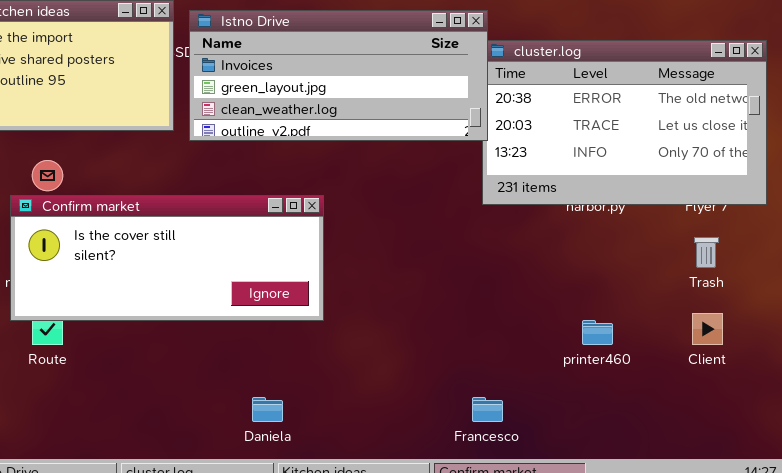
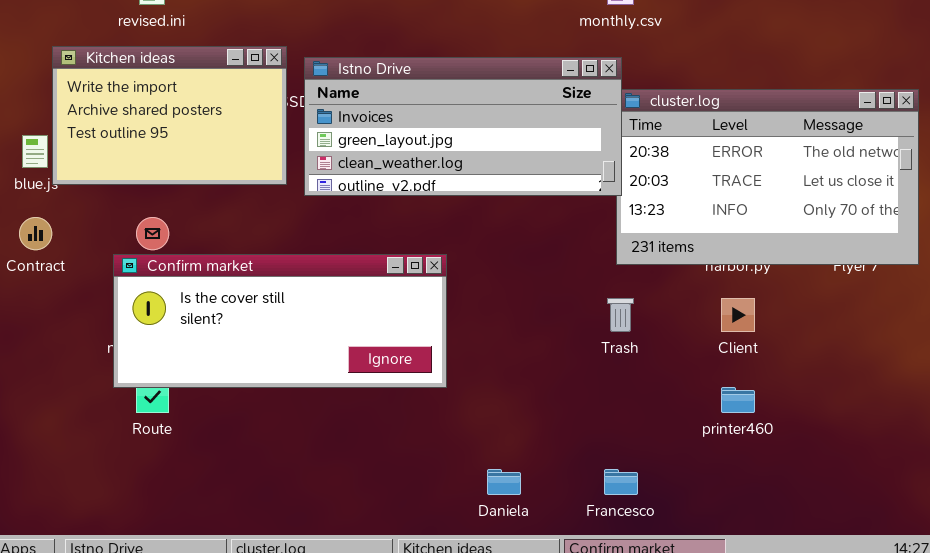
Trash: [694,237,719,268] -> [607,298,634,332], moved
Client: [692,313,723,345] -> [721,298,755,332], moved
Daniela: [252,397,283,422] -> [487,469,521,495], moved

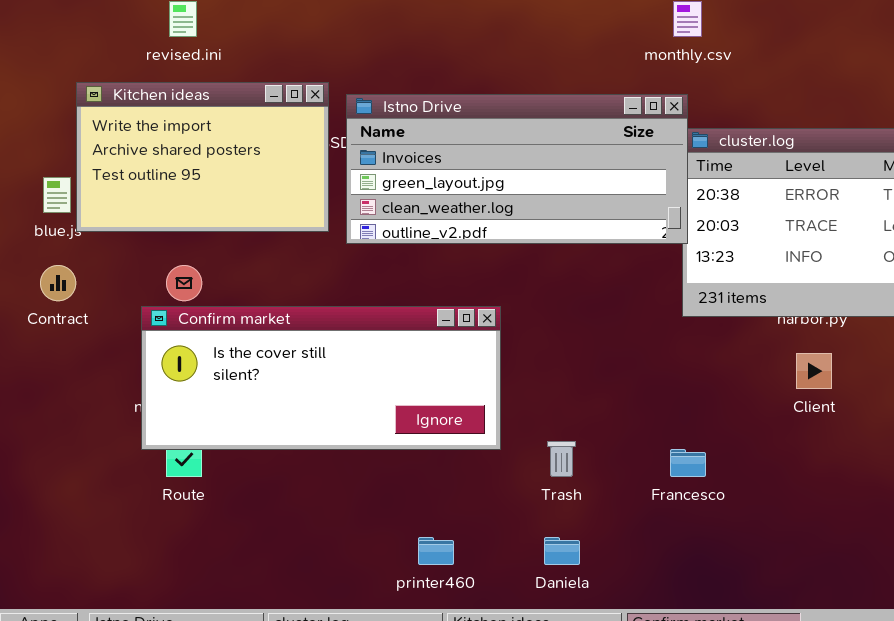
Trash: [607,298,634,332] -> [547,441,576,477], moved
printer460: [721,387,755,413] -> [418,537,454,565], moved
Francesco: [604,469,638,495] -> [670,449,706,477], moved

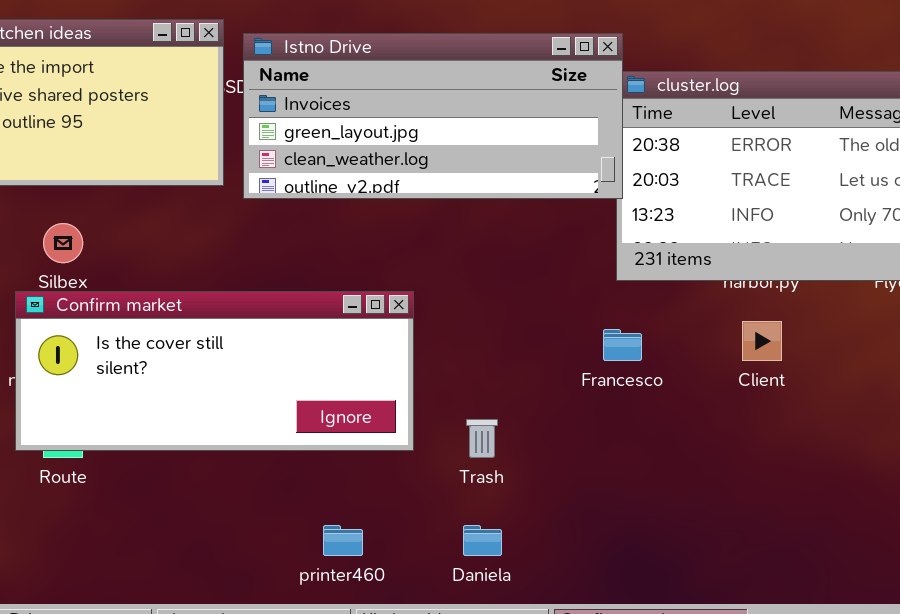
Confirm market: [141,306,501,450] -> [15,291,414,451], moved
Francesco: [670,449,706,477] -> [603,329,642,361], moved

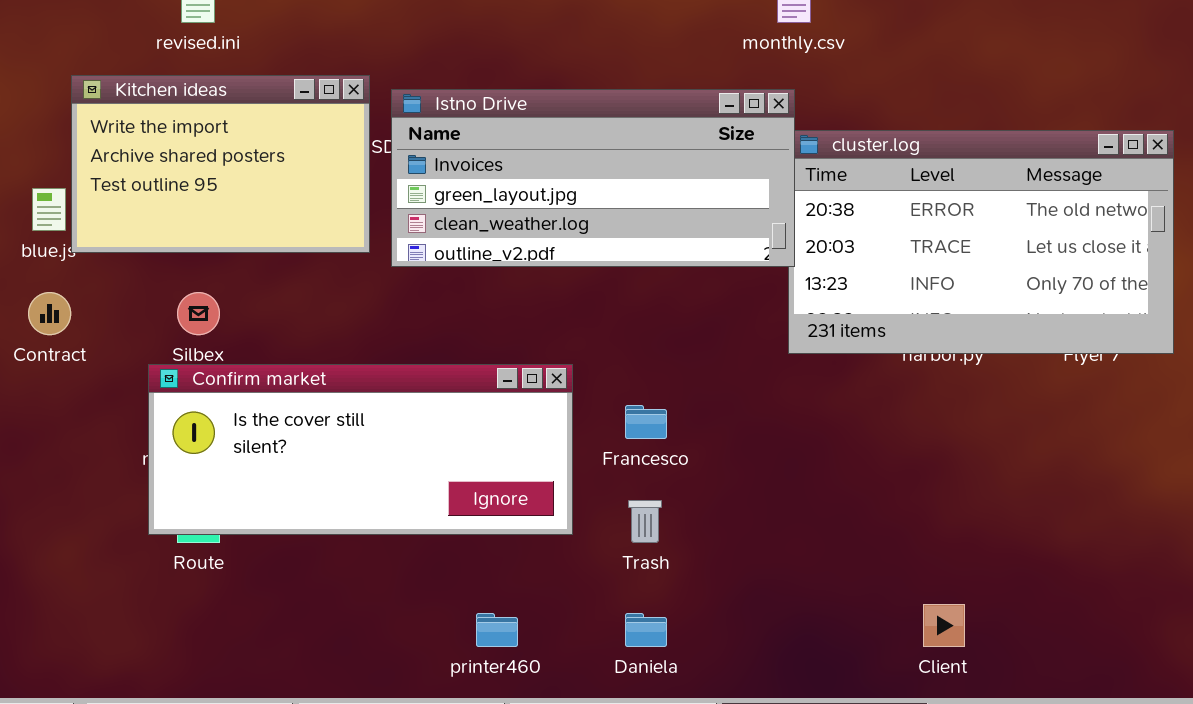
Client: [742,321,782,361] -> [923,604,965,647], moved
Francesco: [603,329,642,361] -> [625,405,667,439], moved

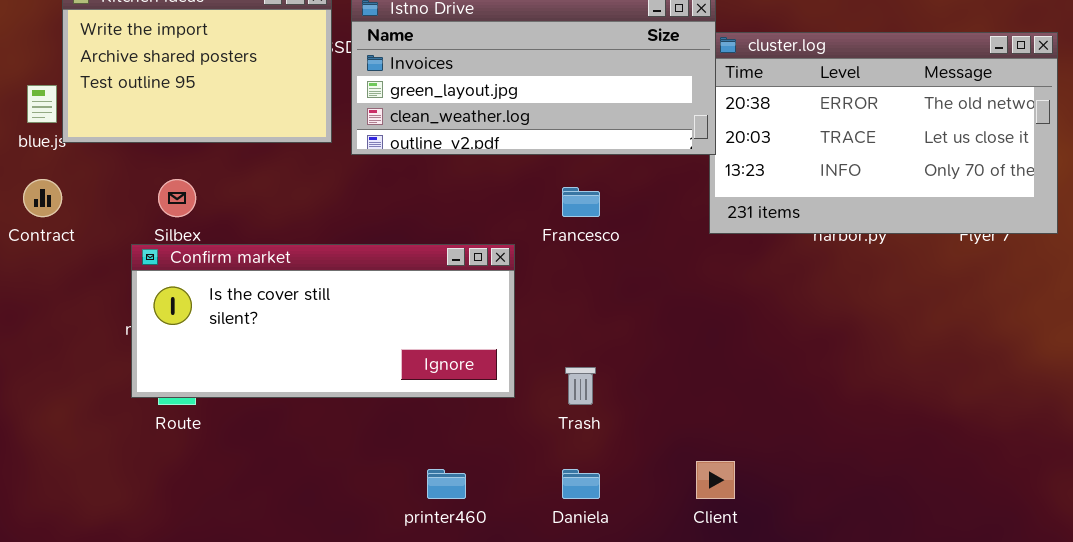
Francesco: [625,405,667,439] -> [562,187,600,217], moved
Client: [923,604,965,647] -> [696,461,735,499], moved

